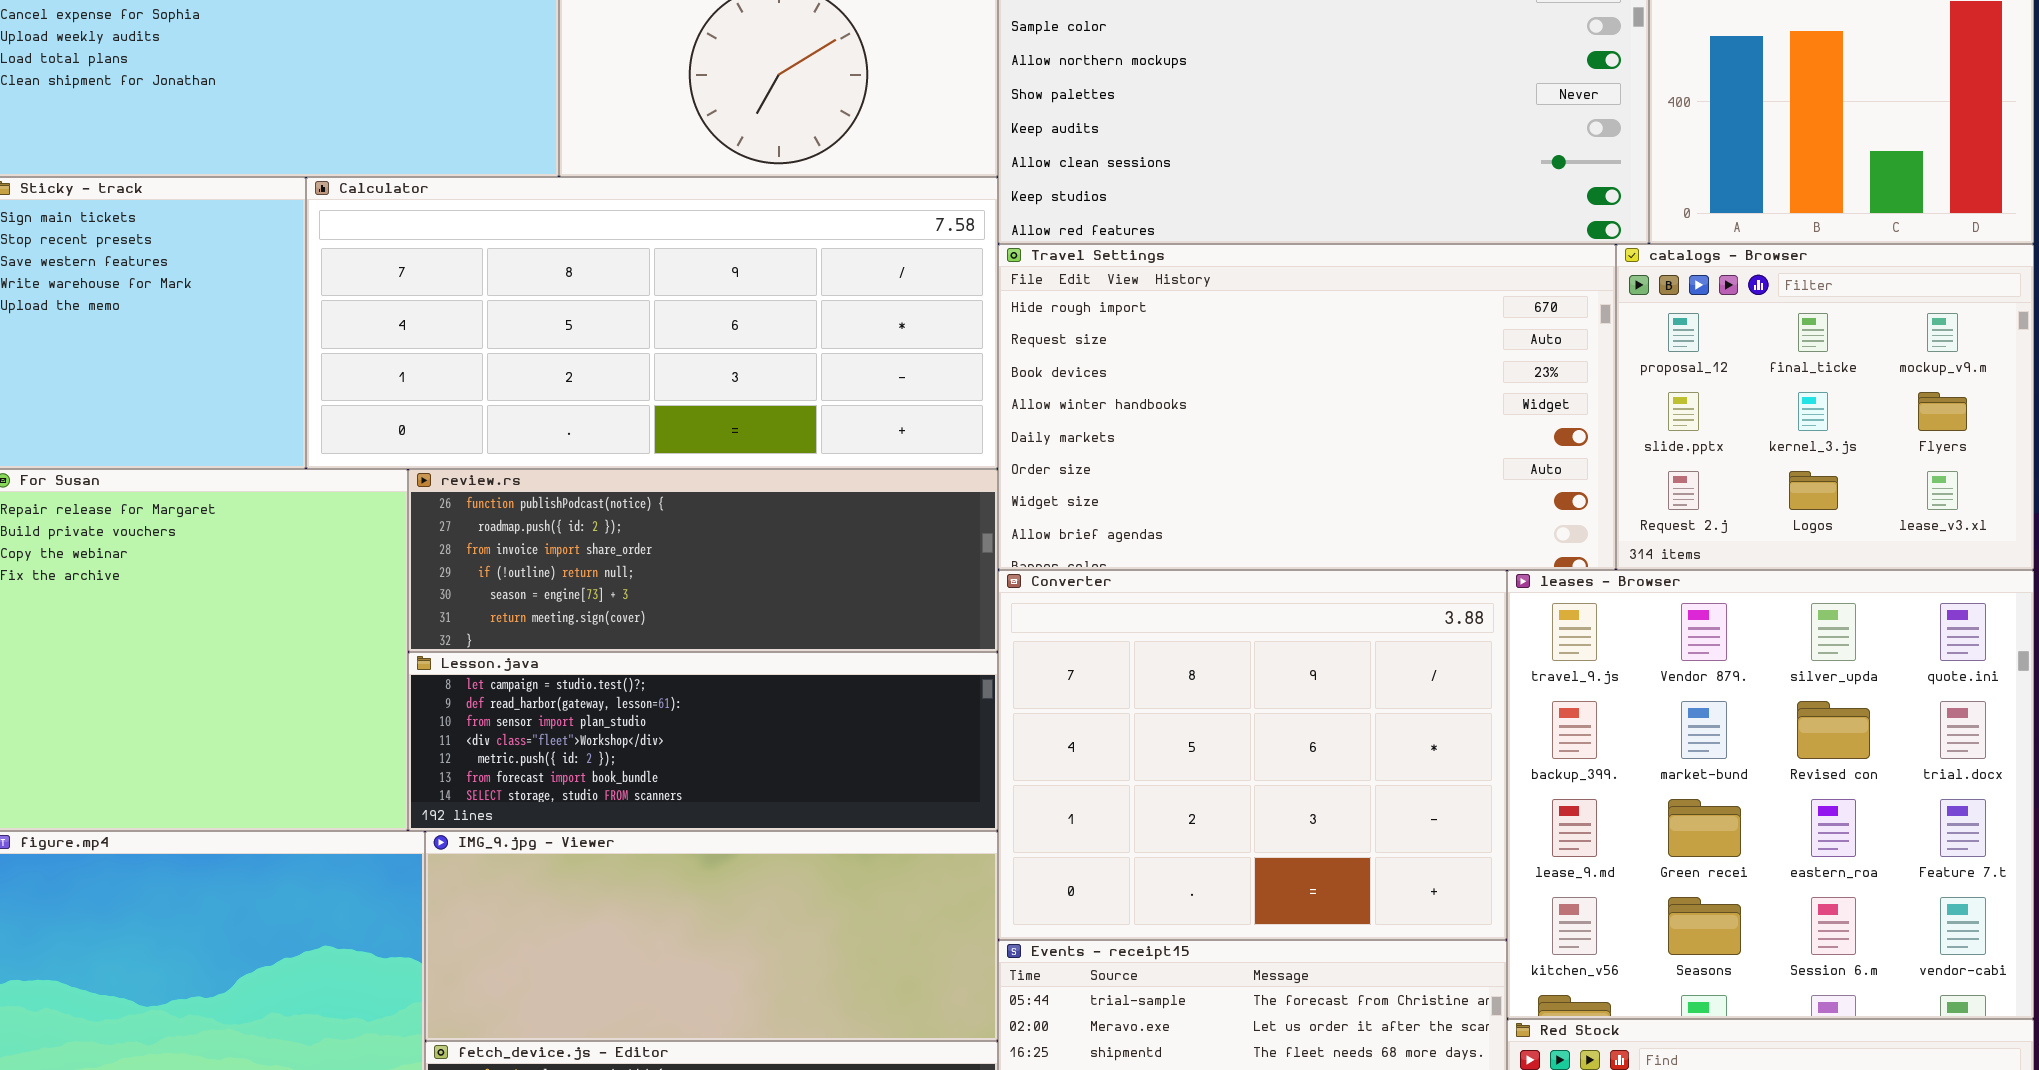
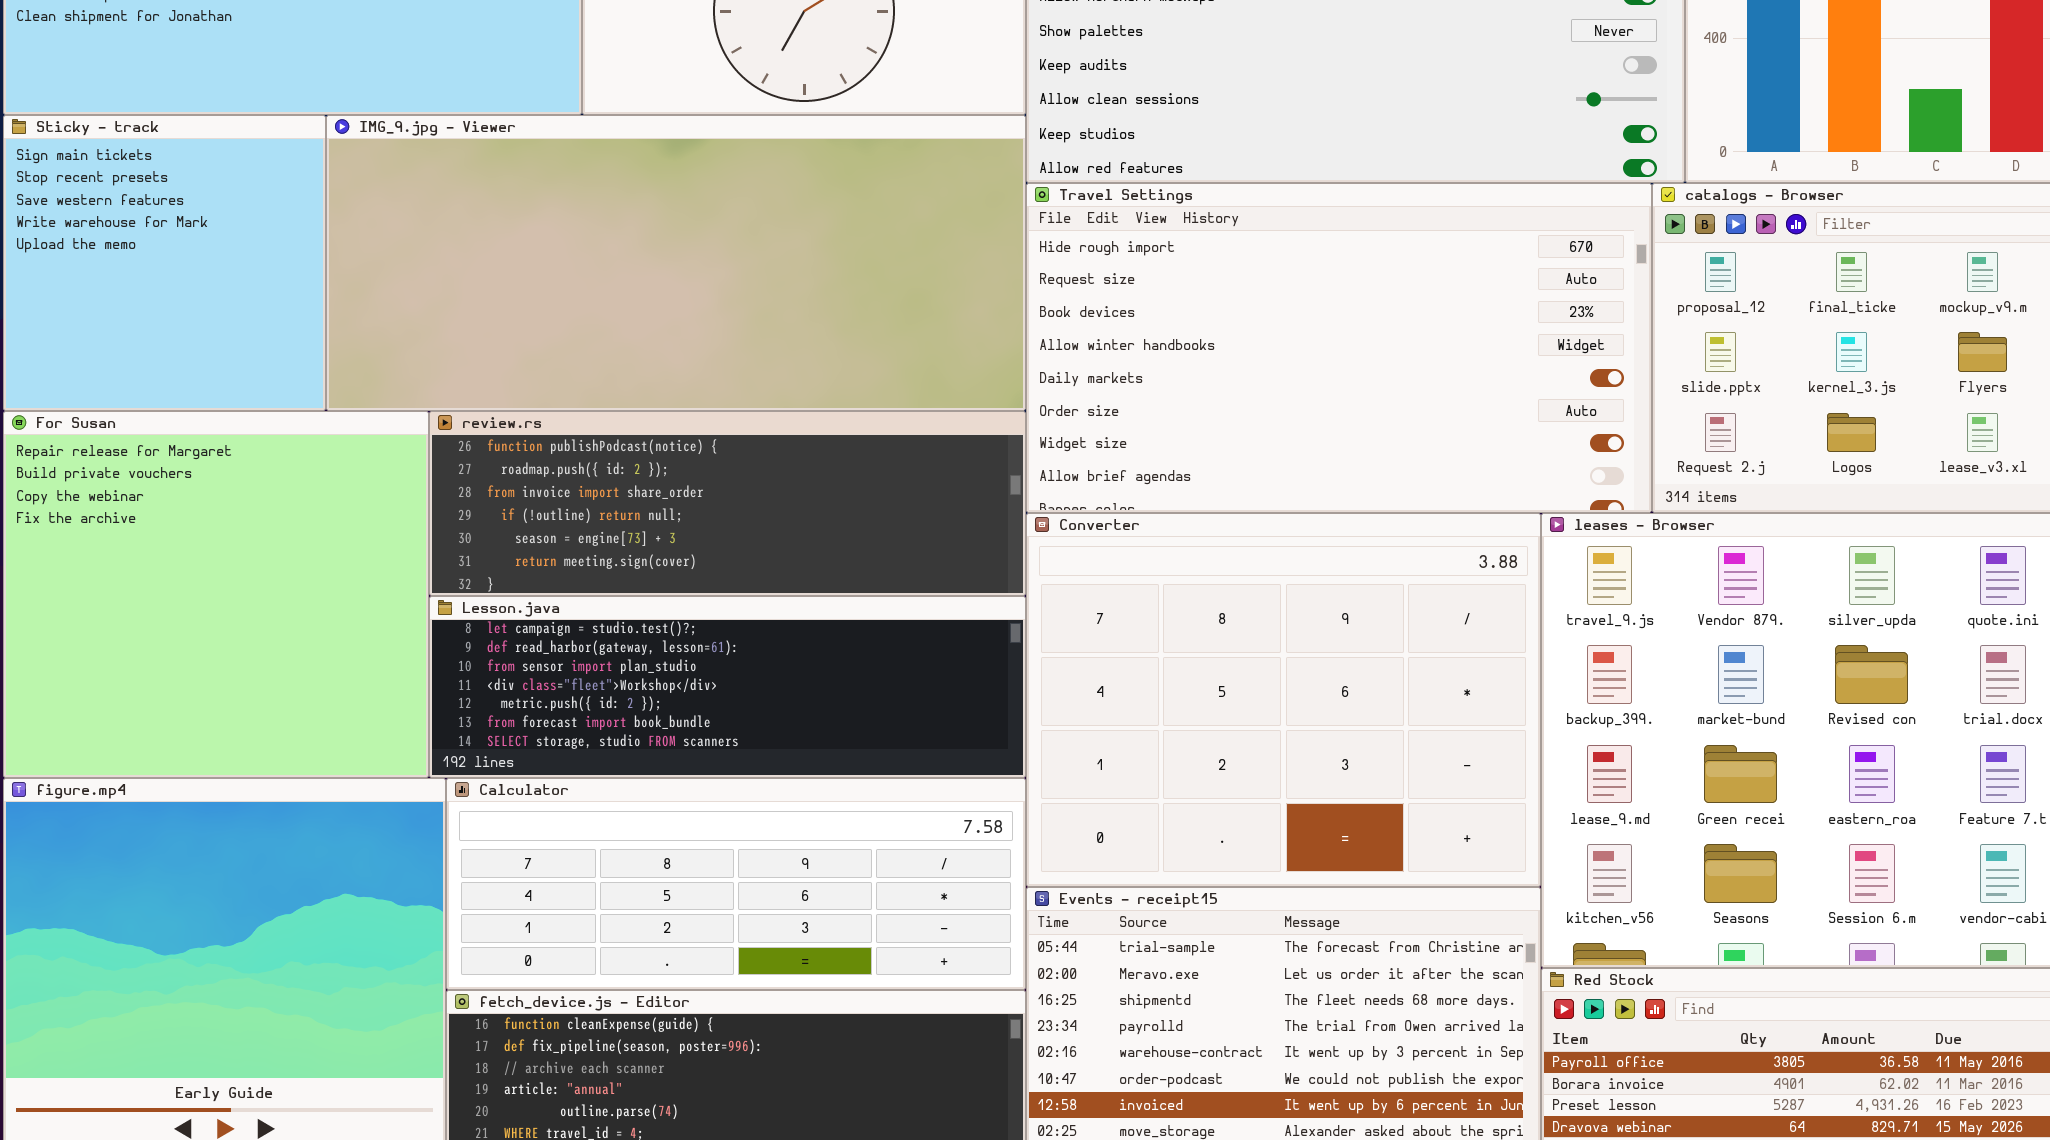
Calculator: [306,177,998,469] -> [446,778,1026,990], moved, resized
IMG_9.jpg - Viewer: [425,831,998,1041] -> [326,115,1026,411], moved, resized

